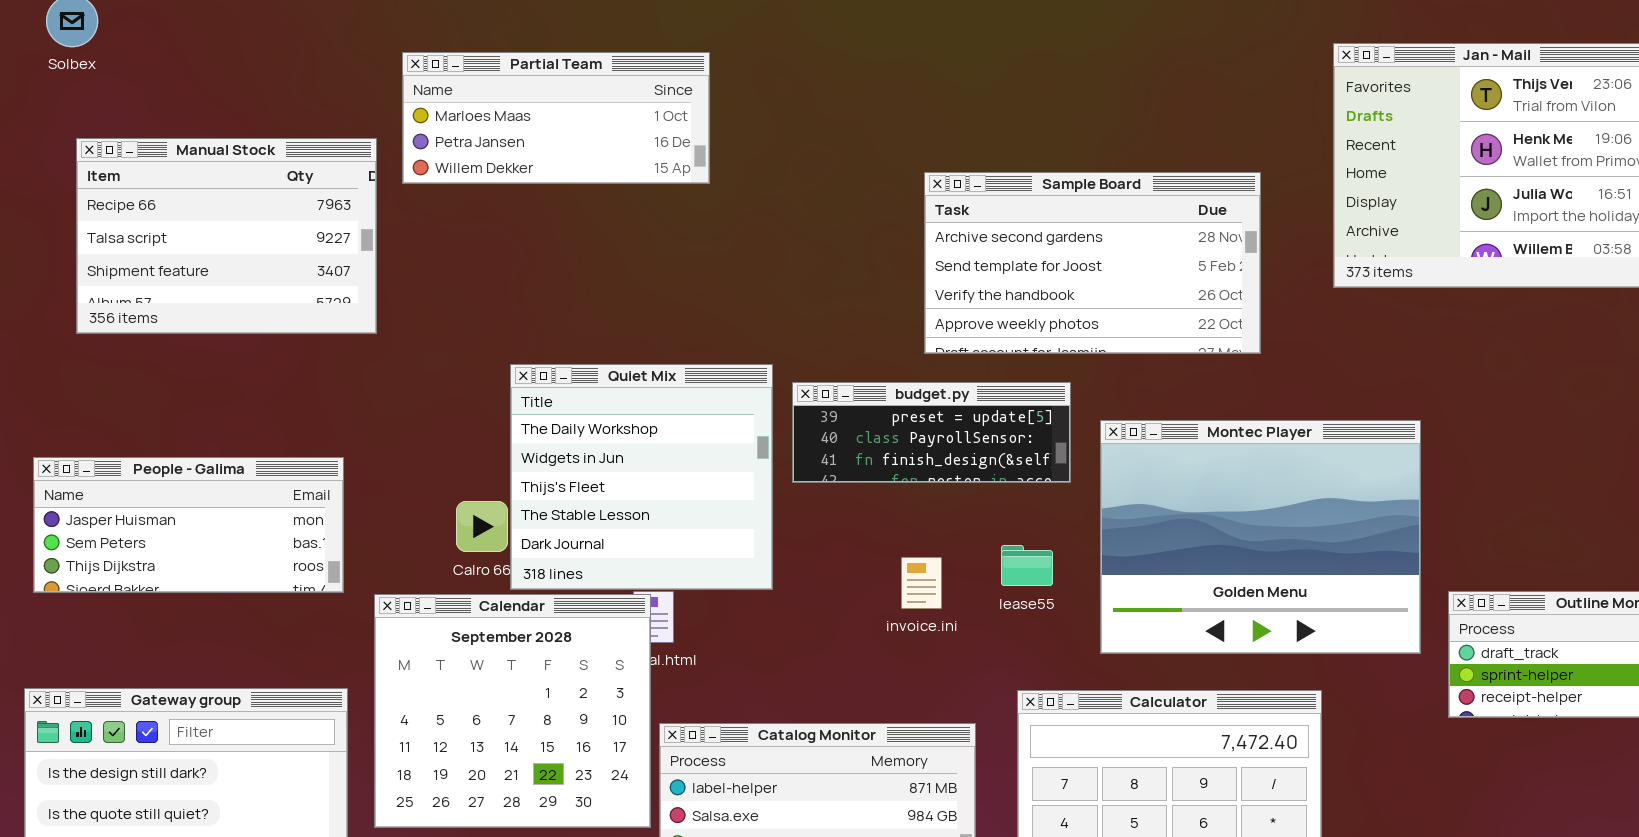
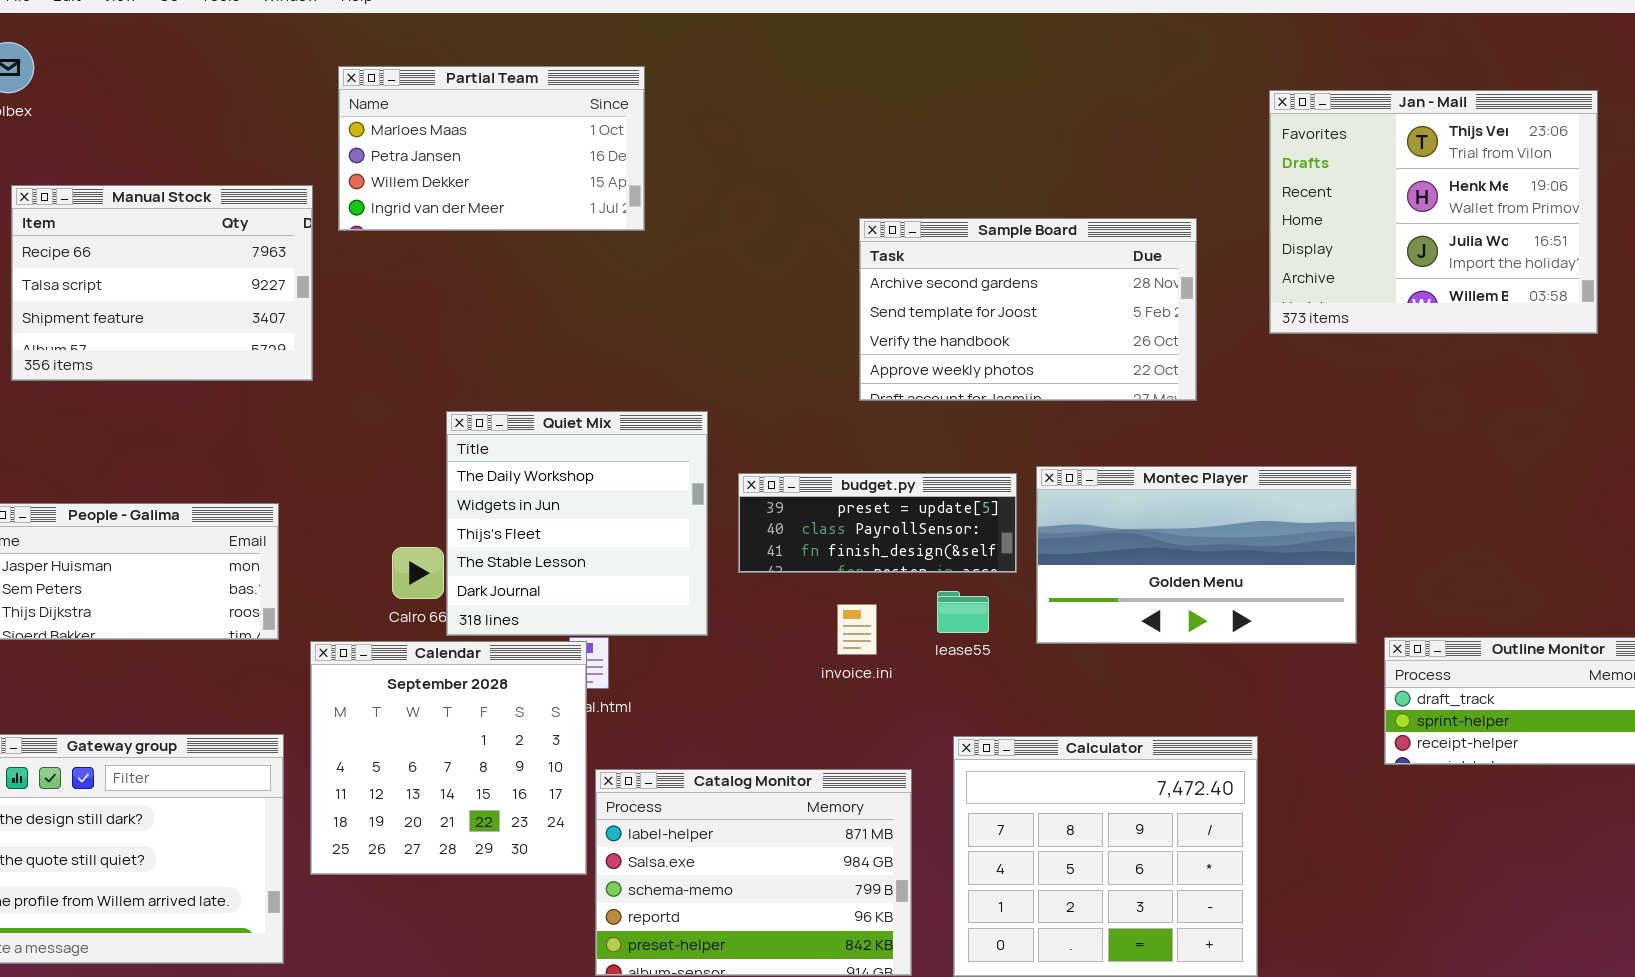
Partial Team: [402,52,710,184] -> [338,66,645,231], resized
budget.py: [792,382,1071,483] -> [738,473,1017,573], moved
Montec Player: [1100,420,1421,654] -> [1036,466,1357,644], resized

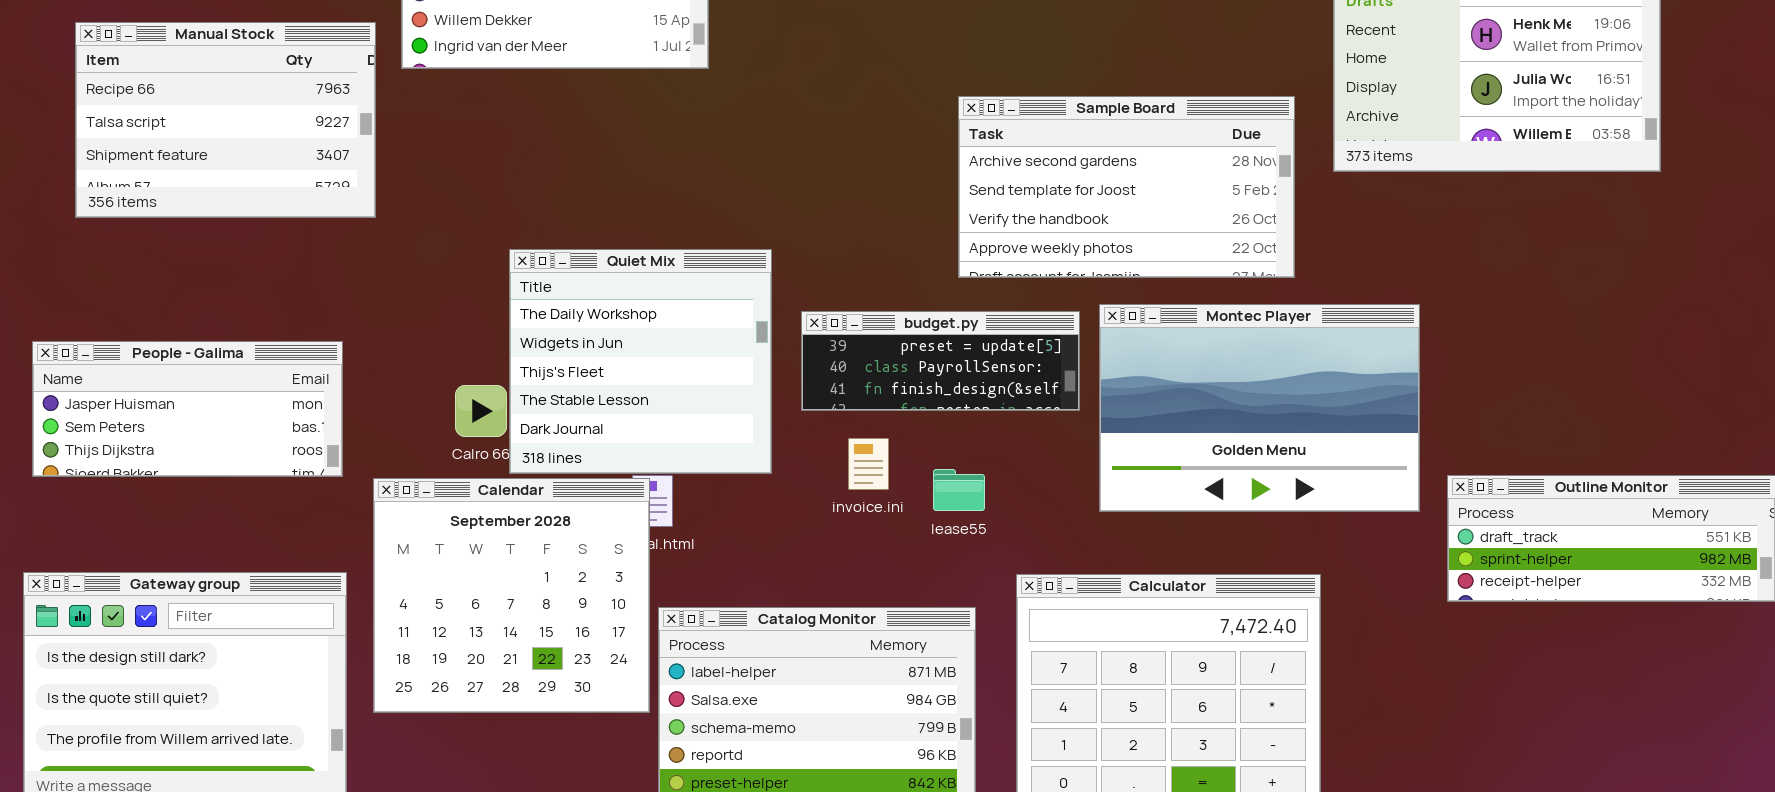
Sample Board: [859,218,1197,401] -> [958,96,1295,278], moved
Montec Player: [1036,466,1357,644] -> [1099,304,1420,512], resized
lease55: [937,591,989,633] -> [933,469,985,511], moved
invoice.ini: [837,604,877,655] -> [848,438,889,490], moved

